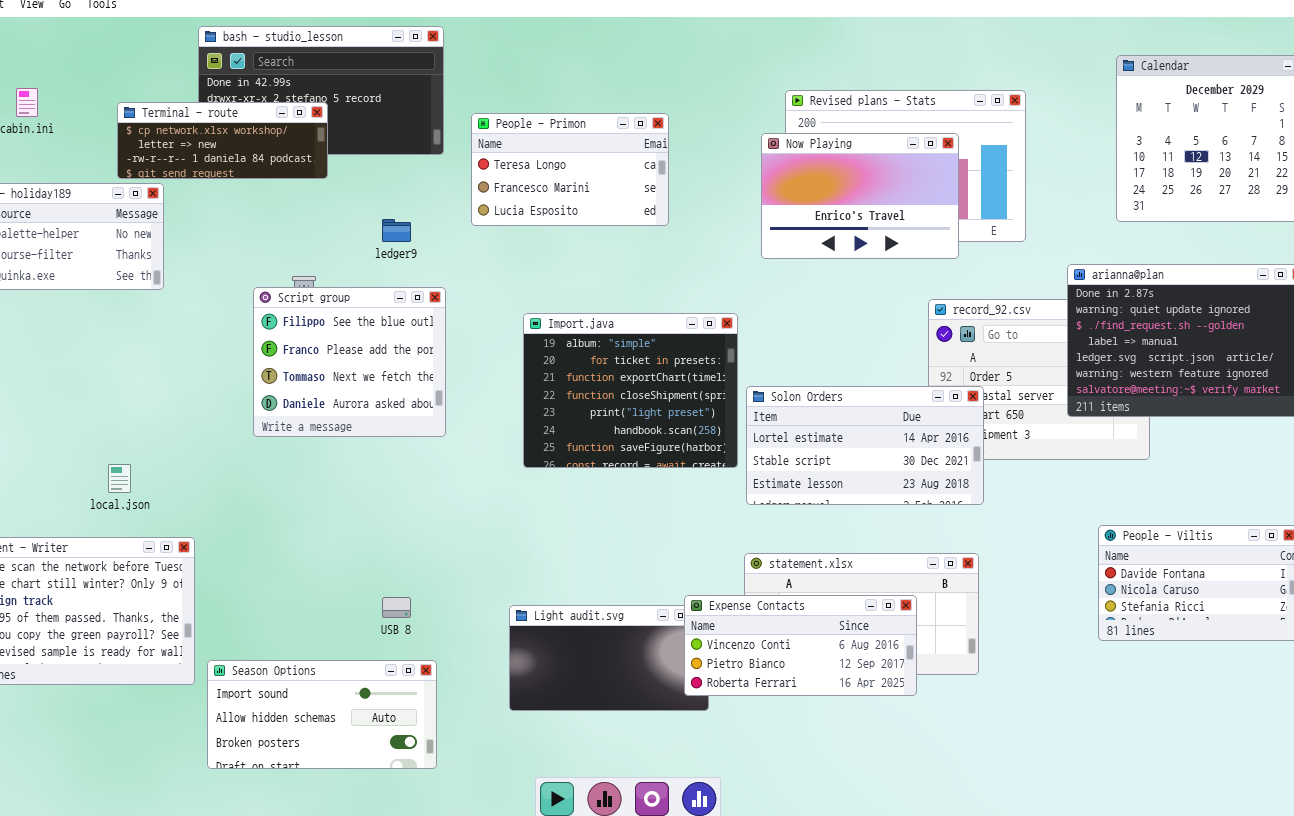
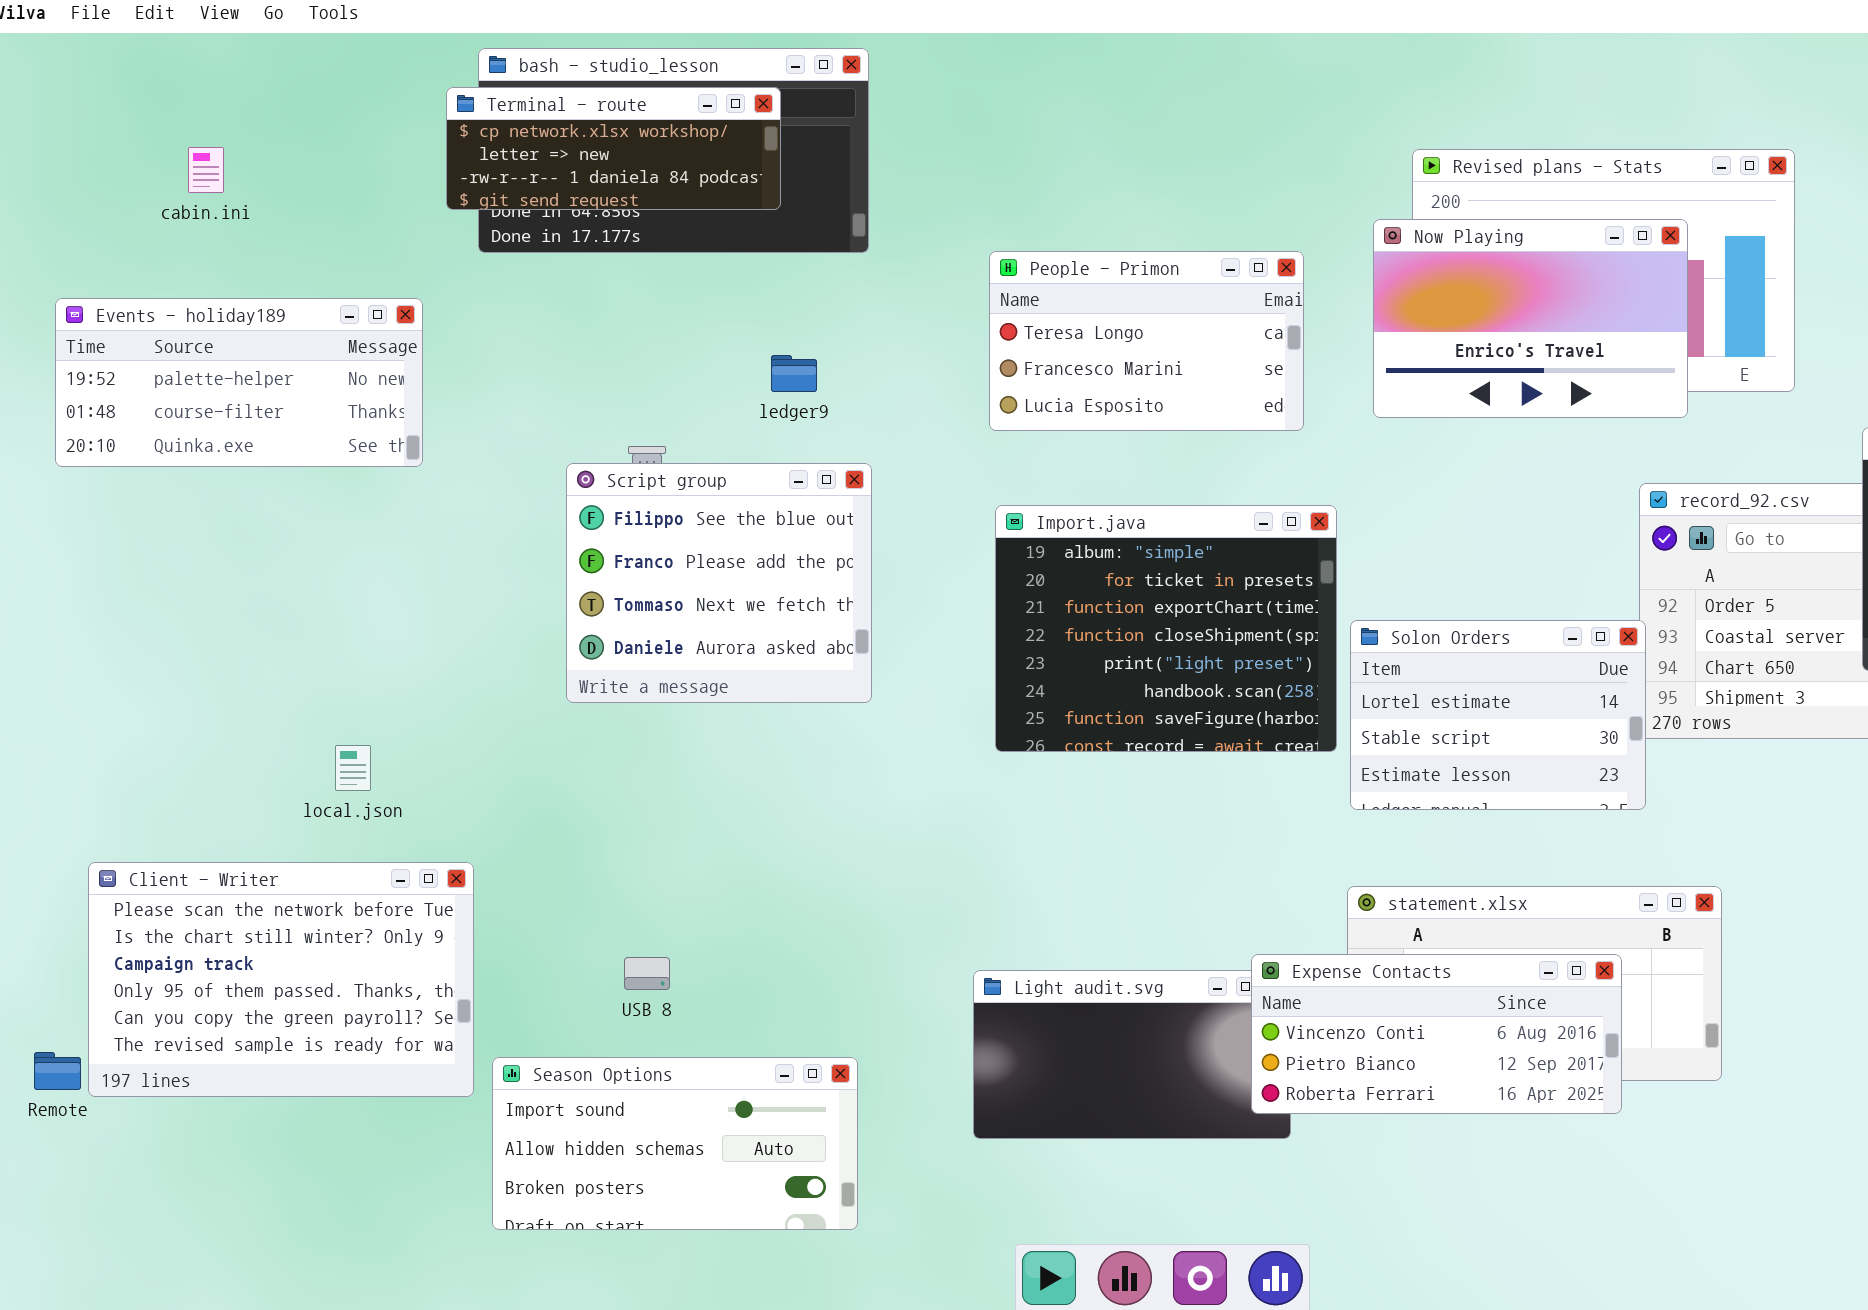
Terminal - route: [117,102,328,179] -> [446,87,781,210], moved
People - Primon: [471,113,669,226] -> [989,251,1304,431], moved
Solon Orders: [746,386,984,505] -> [1350,620,1646,810], resized
USB 8: [382,597,411,618] -> [624,957,670,990], moved

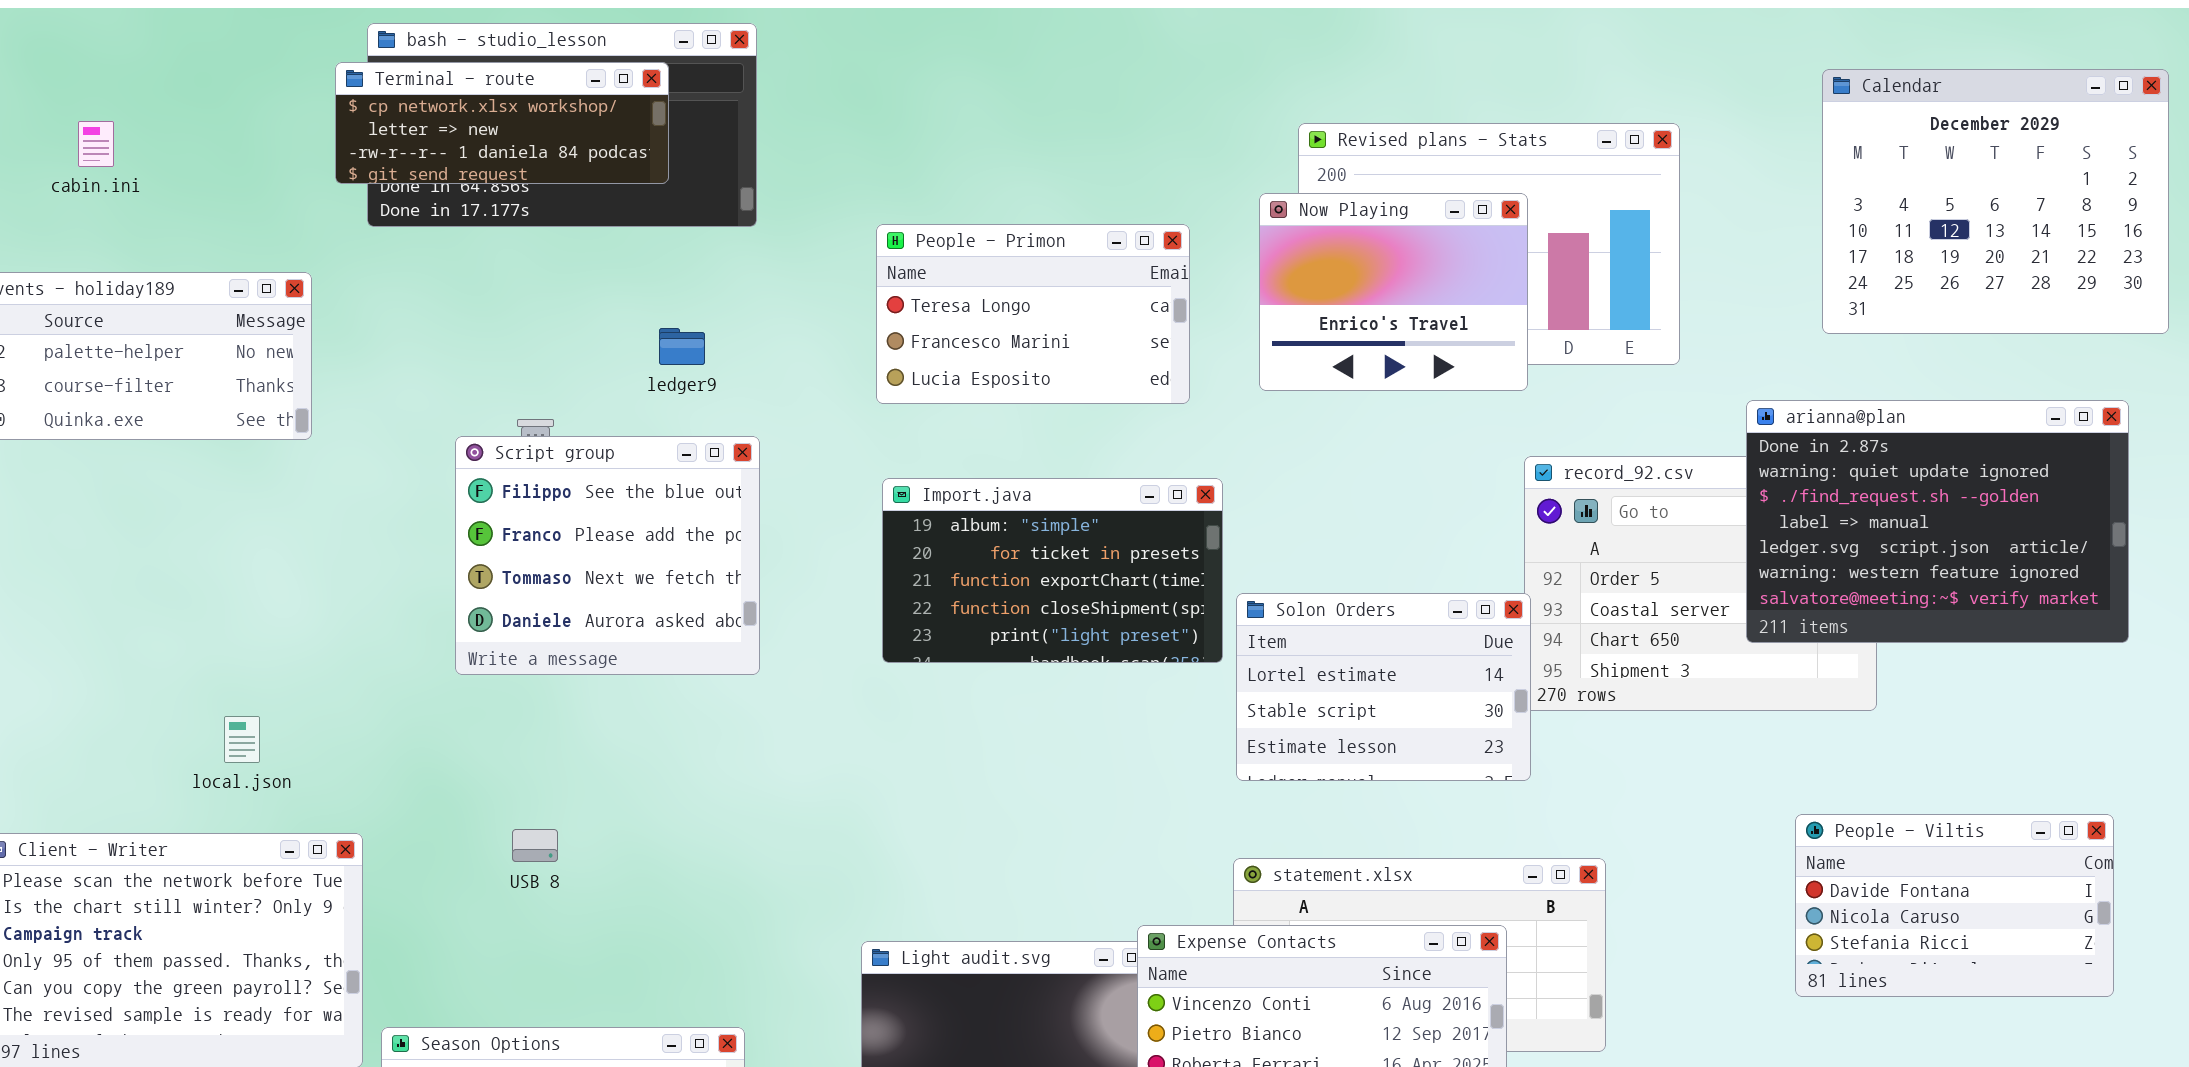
Now Playing: [1373,219,1688,418] -> [1259,193,1528,391], resized
Import.java: [995,505,1337,752] -> [882,478,1223,663], resized
USB 8: [624,957,670,990] -> [512,829,558,862], moved

